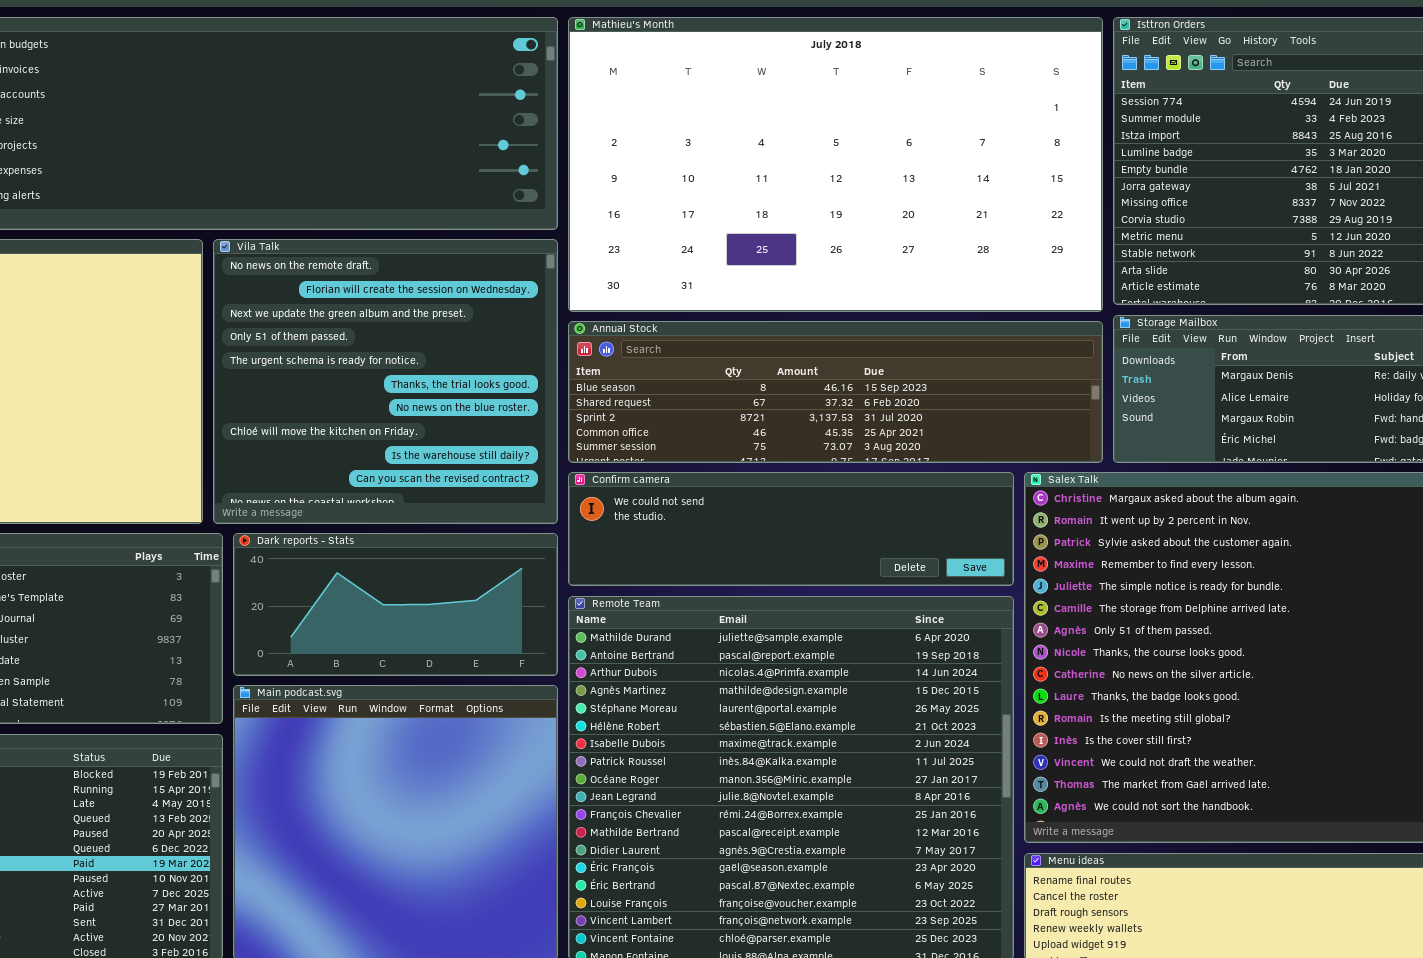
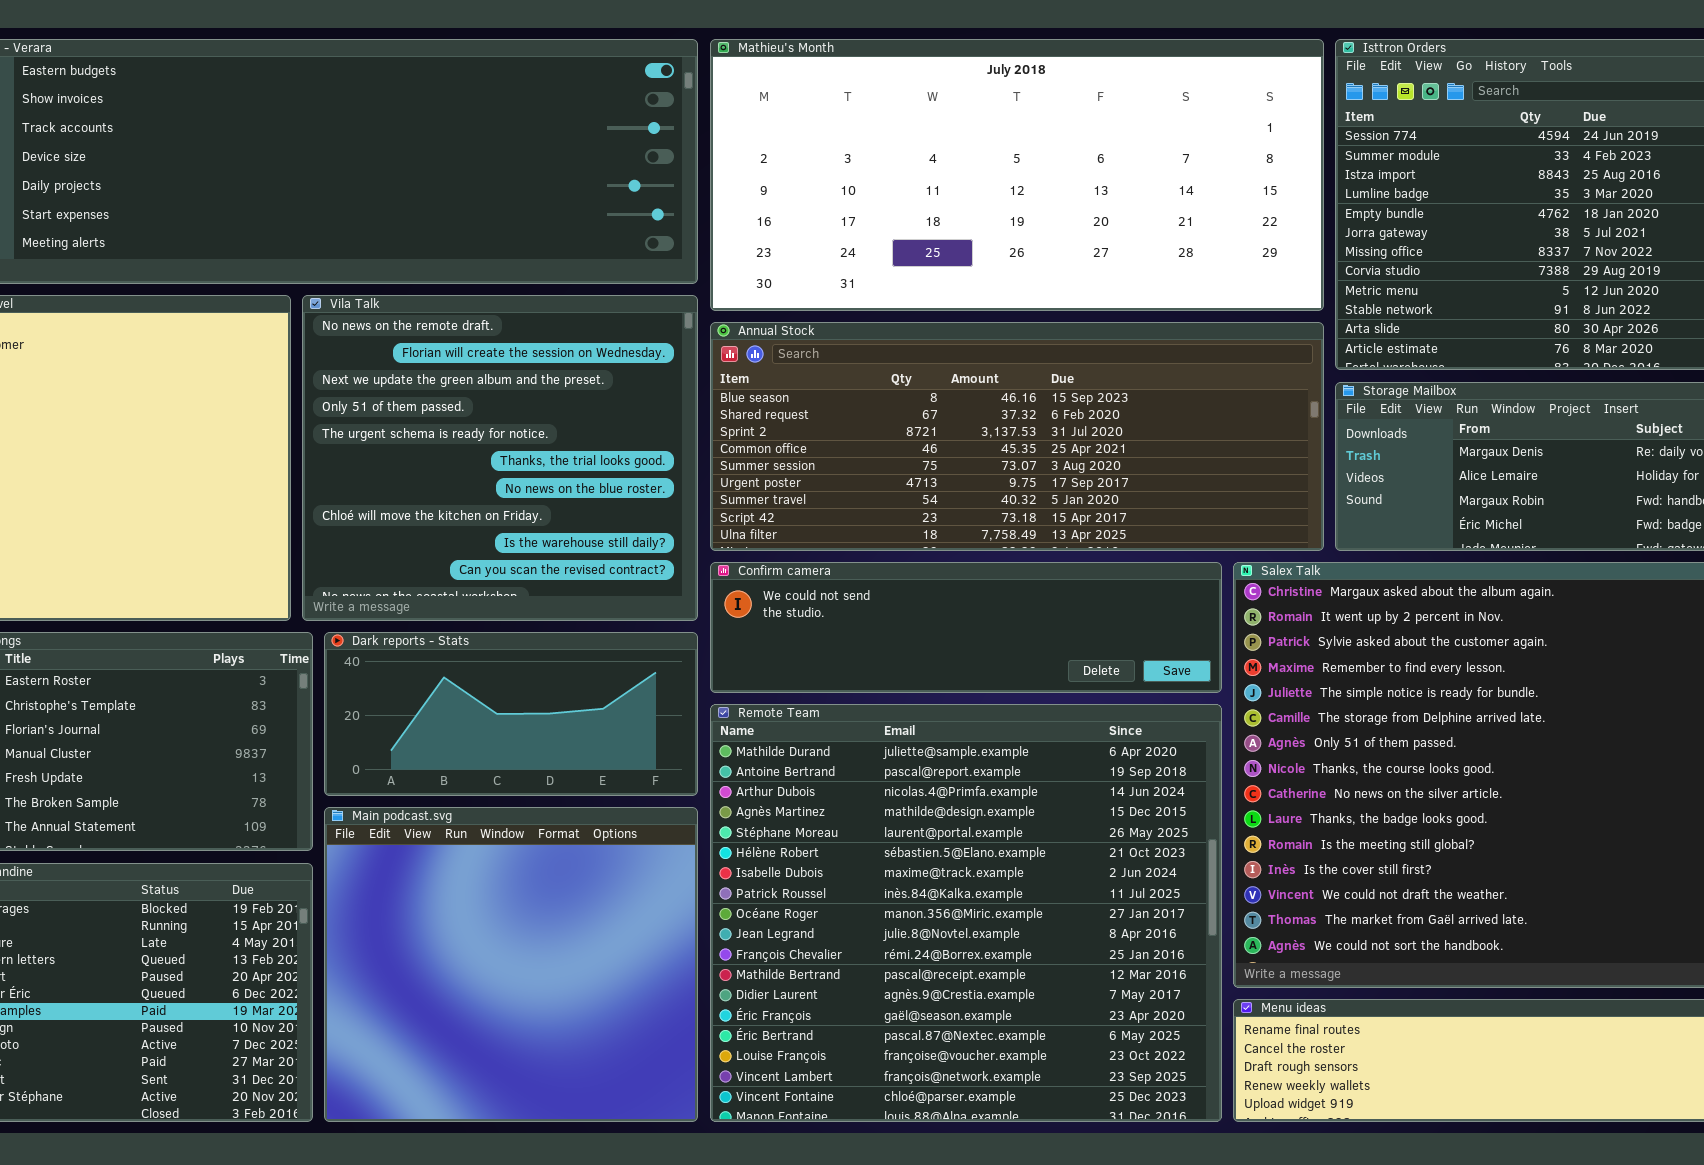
Mathieu's Month: [568,17,1103,312] -> [710,39,1324,311], resized
Annual Stock: [568,321,1103,463] -> [710,322,1324,551], resized

